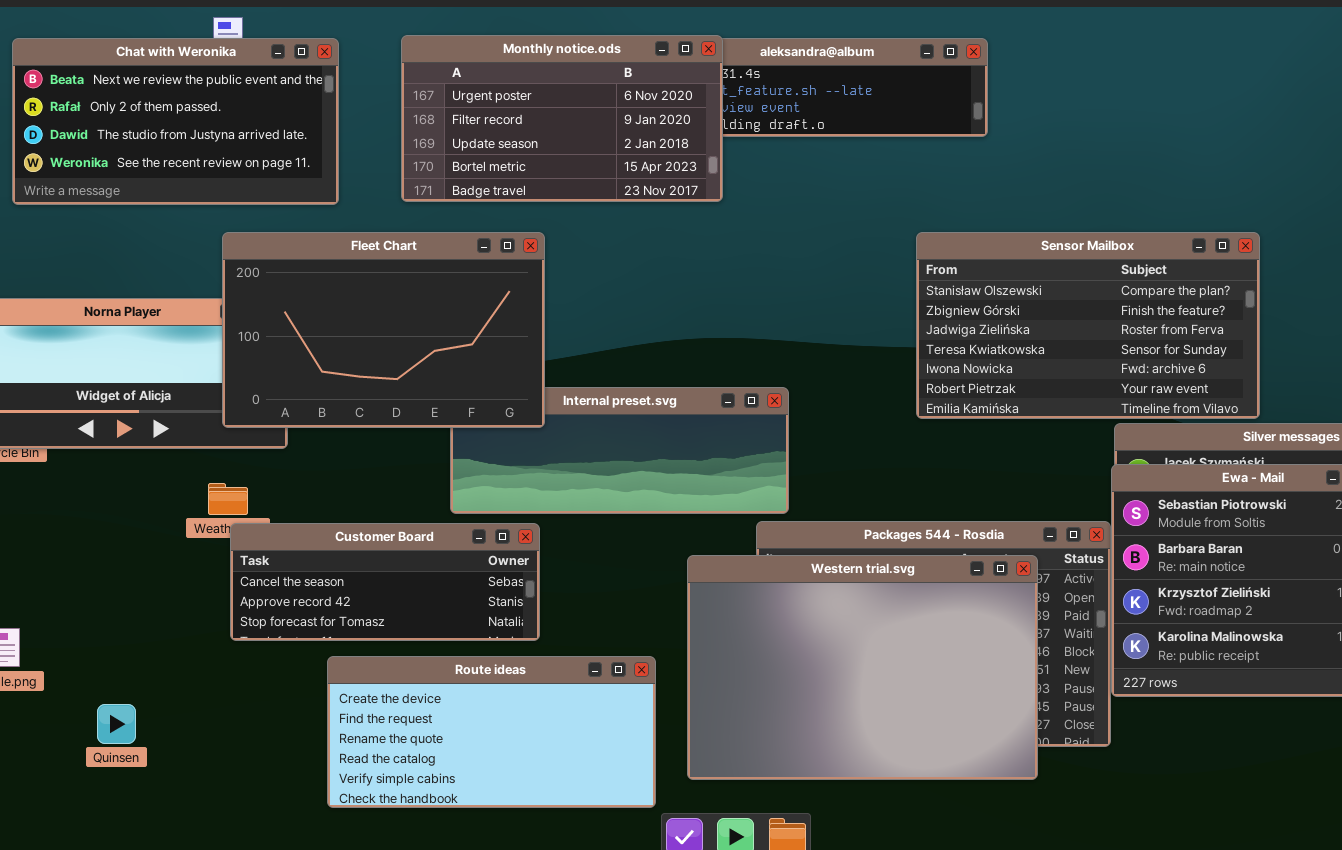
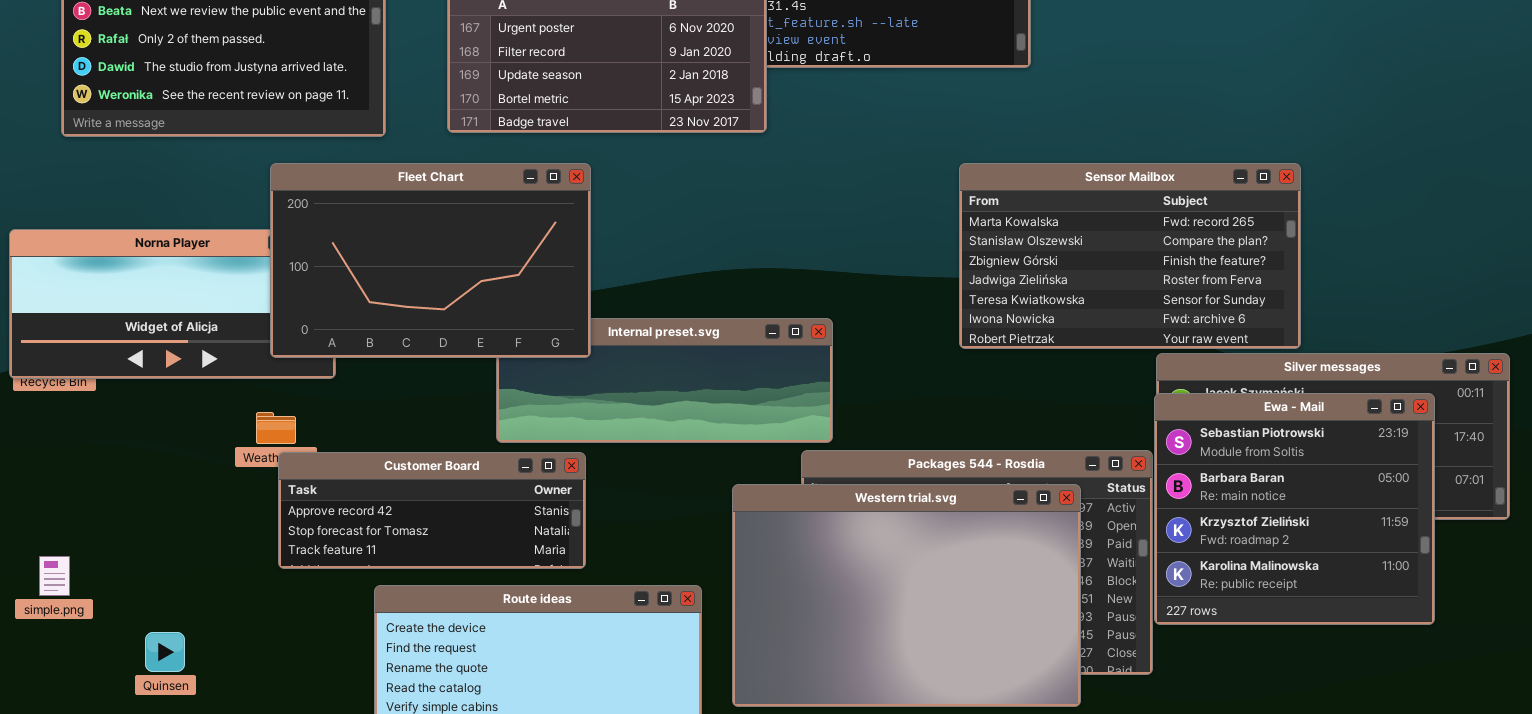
Sensor Mailbox: [916,232,1260,419] -> [959,163,1301,349], scrolled up 1 row
Customer Board: [230,523,540,641] -> [278,452,586,569], scrolled down 1 row

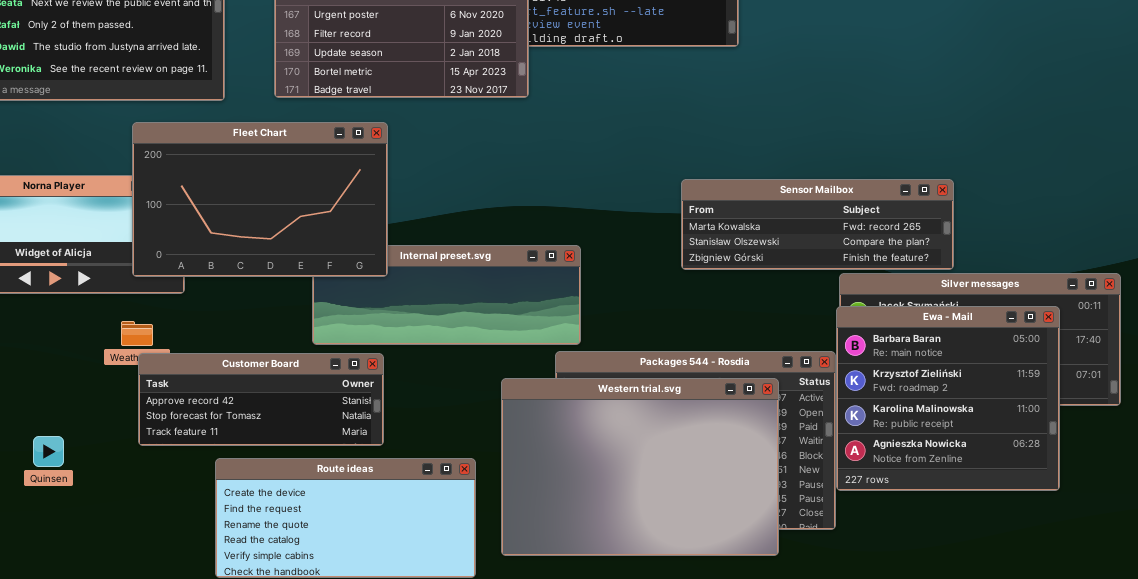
Sensor Mailbox: [959,163,1301,349] -> [681,179,954,270], resized
Ewa - Mail: [1154,393,1435,625] -> [836,306,1060,491], scrolled down 1 row
Quinsen: [145,632,185,672] -> [33,436,64,467], moved

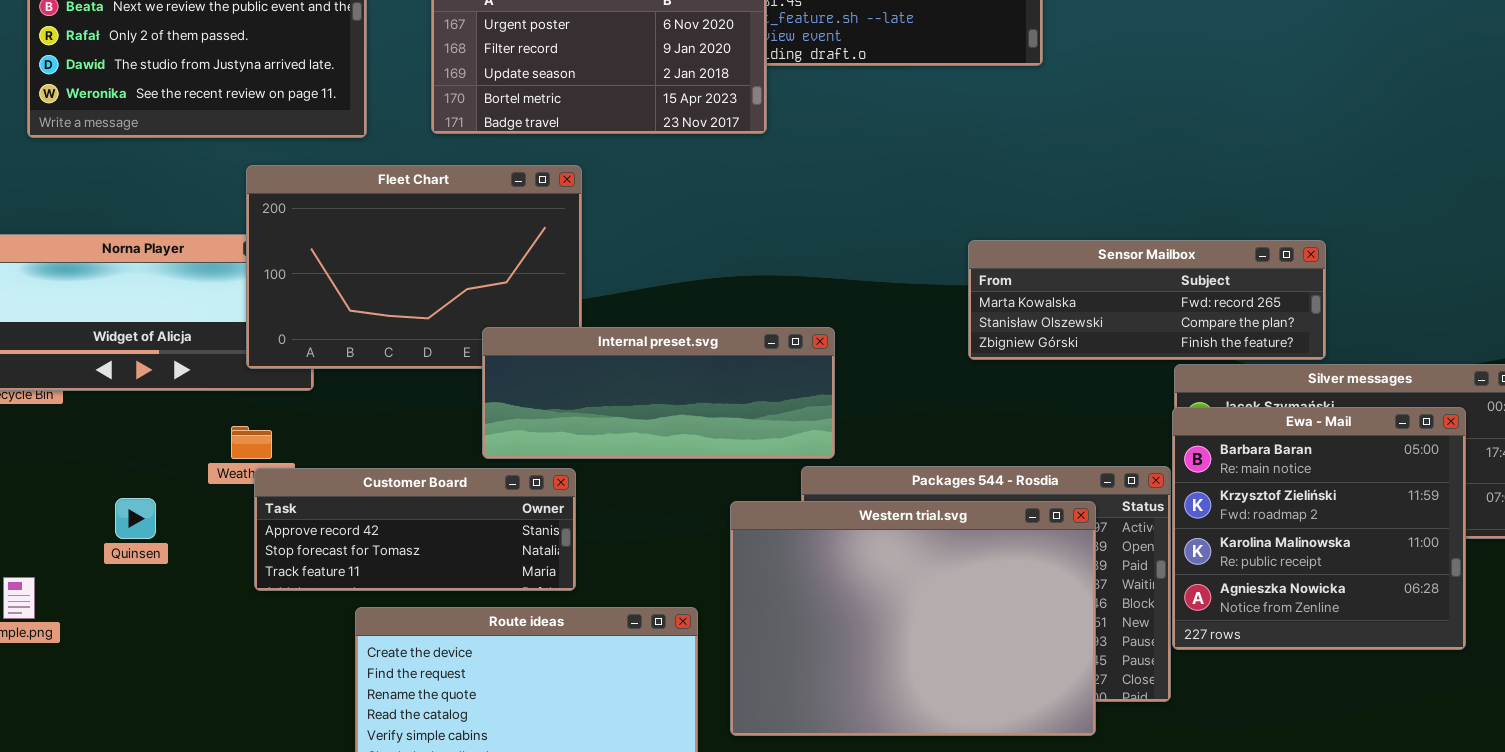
Internal preset.svg: [312,245,581,345] -> [482,327,835,459], raised
Quinsen: [33,436,64,467] -> [115,498,156,539], moved

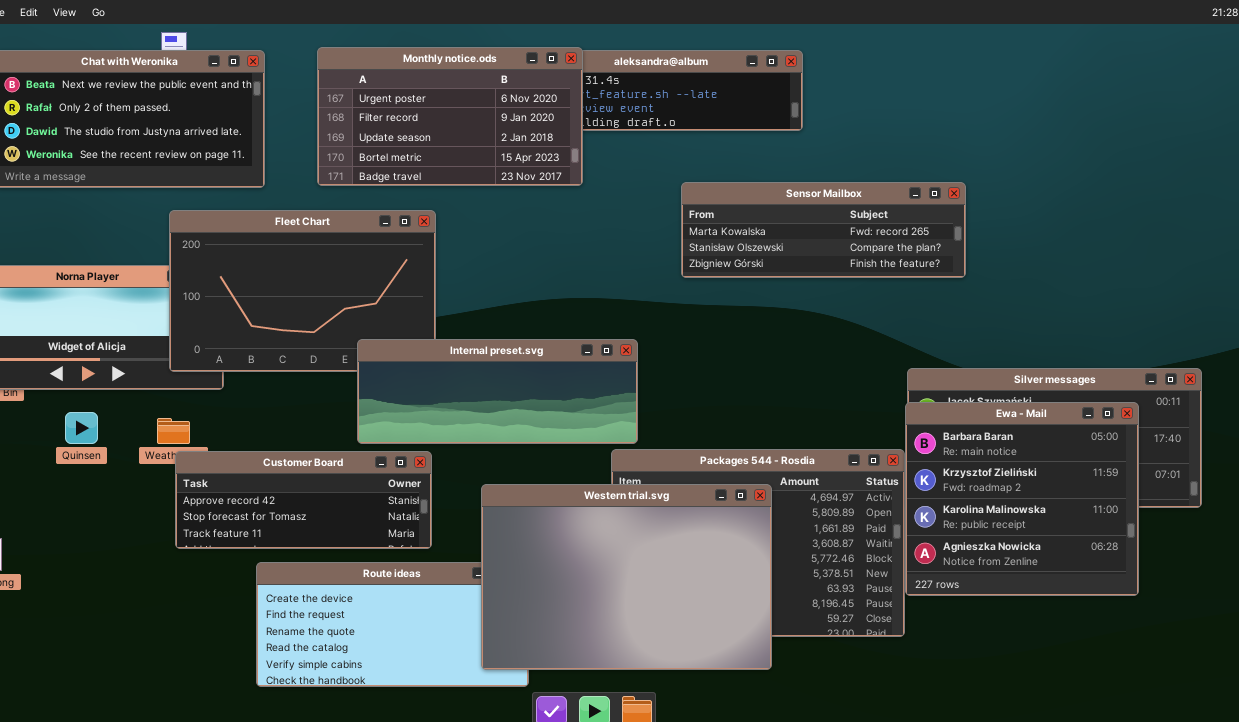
Sensor Mailbox: [968,240,1326,360] -> [681,182,966,278], moved
Quinsen: [115,498,156,539] -> [65,412,98,444], moved
Western trial.svg: [730,501,1096,736] -> [481,484,772,670], moved

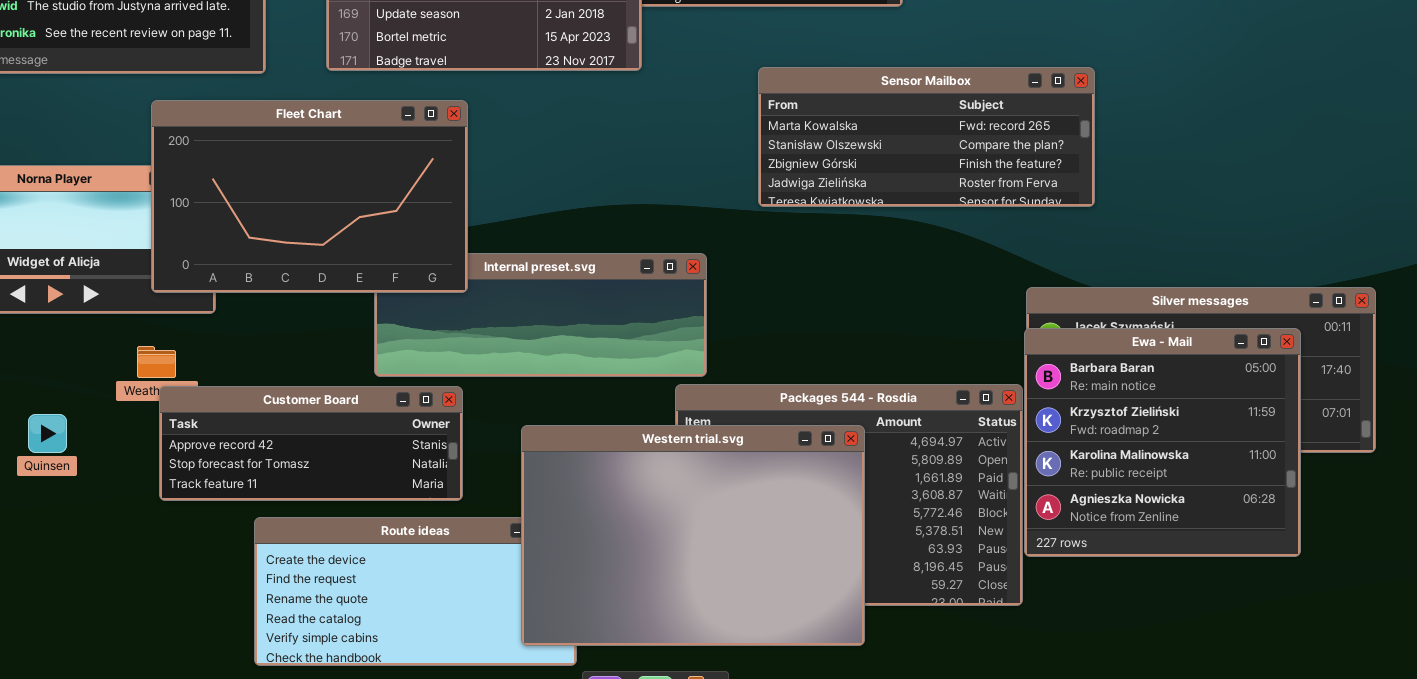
Sensor Mailbox: [681,182,966,278] -> [758,67,1095,207], resized
Fleet Chart: [169,210,436,372] -> [151,100,468,293], raised
Quinsen: [65,412,98,444] -> [28,414,67,453], moved

